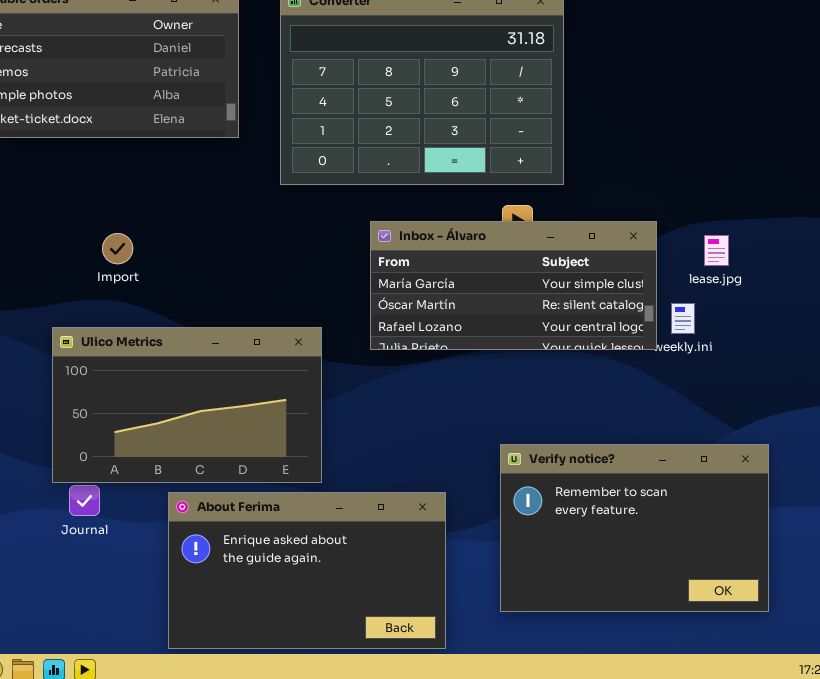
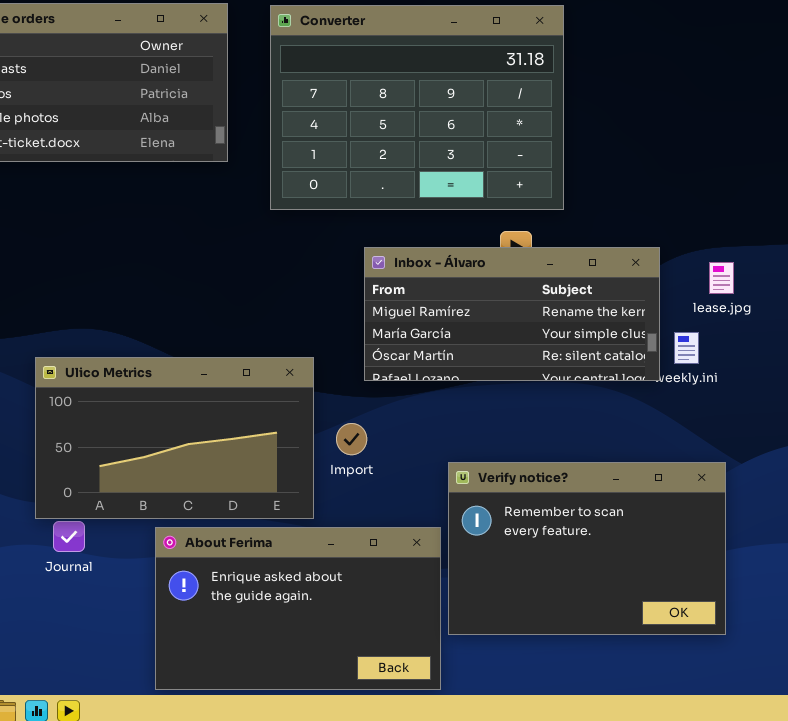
Inbox - Álvaro: [370,221,657,350] -> [364,247,660,381], scrolled up 1 row
Import: [102,233,133,264] -> [336,423,367,455], moved
Verify notice?: [500,444,769,612] -> [448,462,726,635], moved

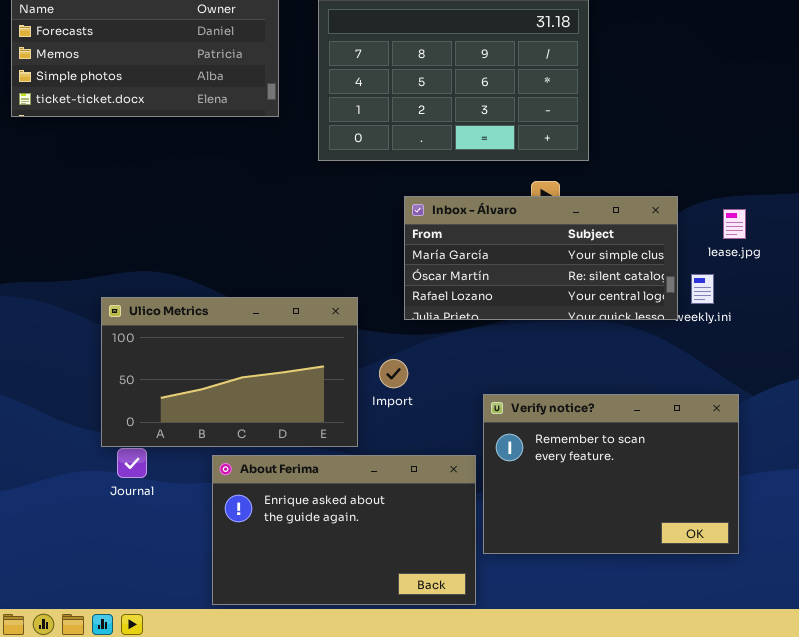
Inbox - Álvaro: [364,247,660,381] -> [404,196,678,320], scrolled down 1 row

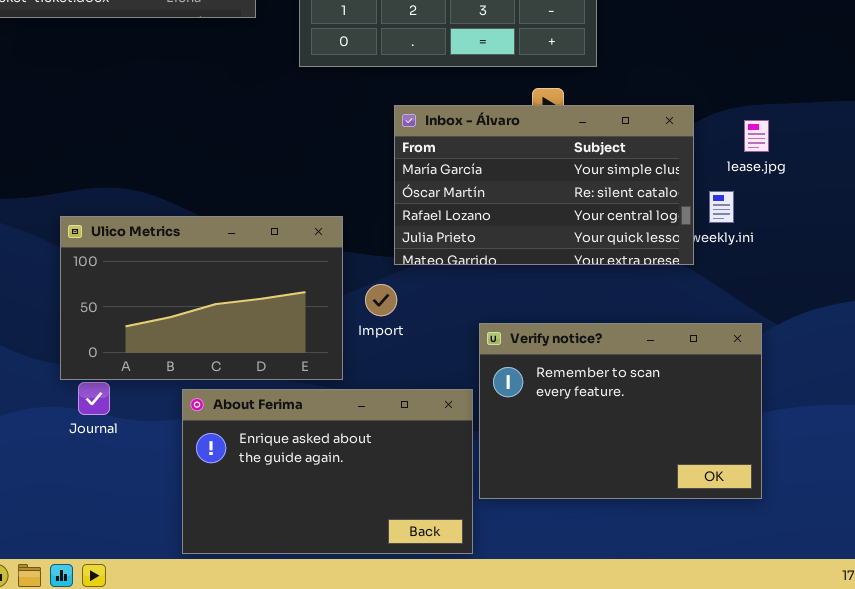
Inbox - Álvaro: [404,196,678,320] -> [394,105,694,265], resized

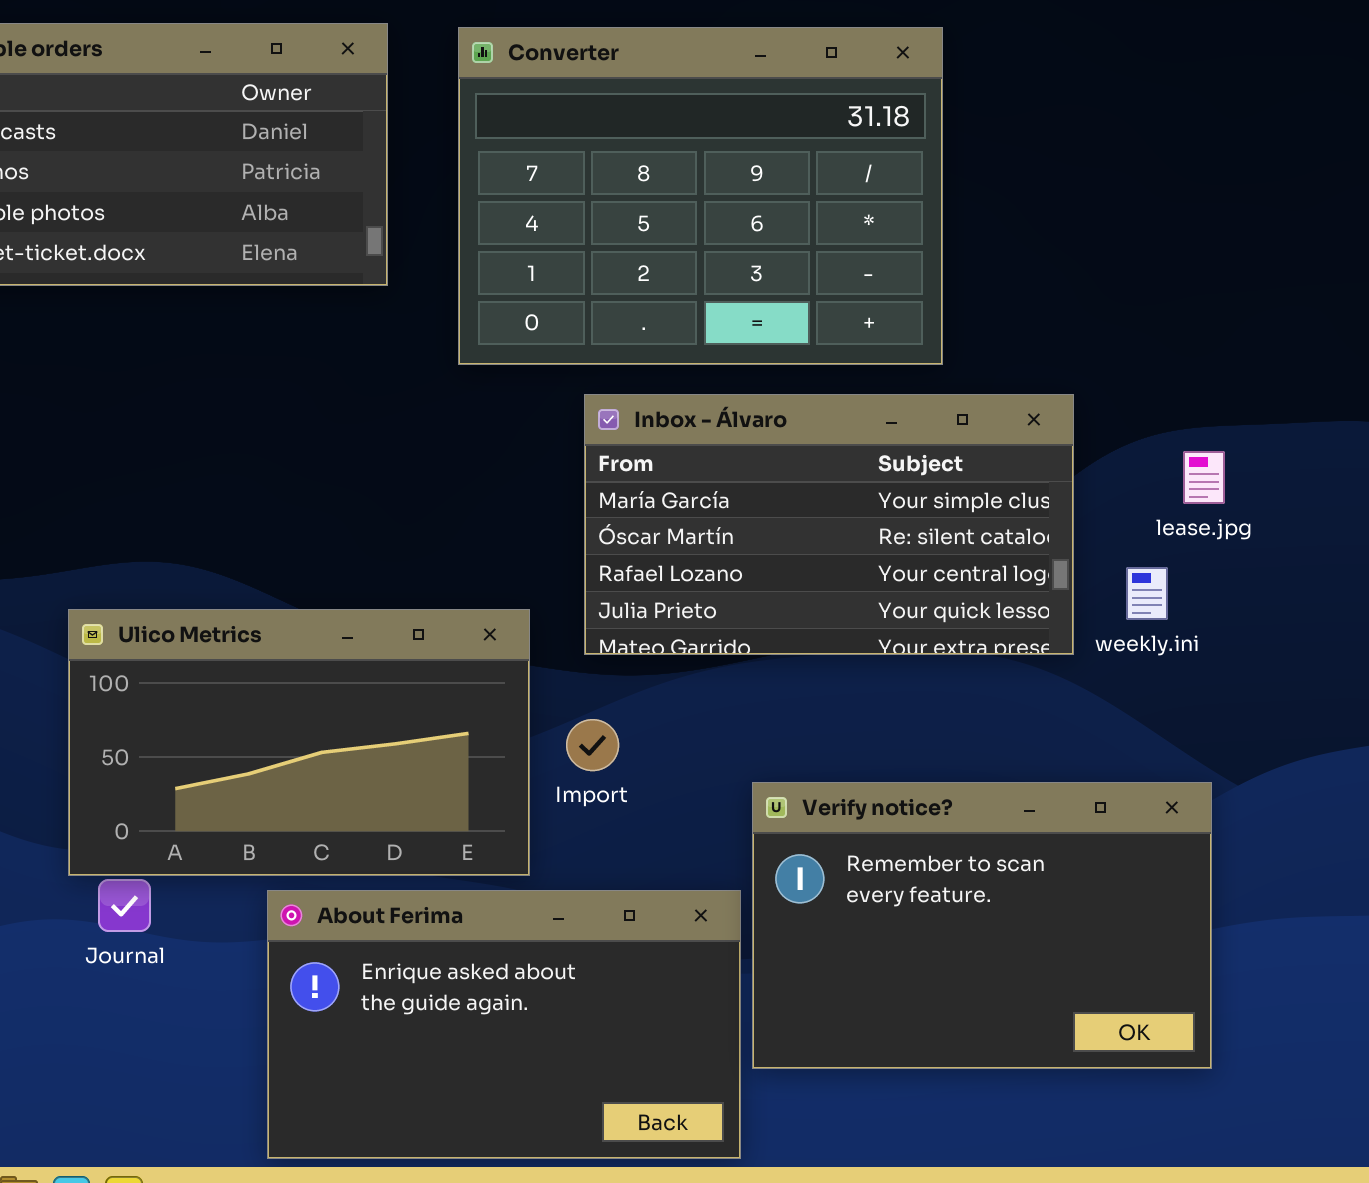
Inbox - Álvaro: [394,105,694,265] -> [584,394,1074,655], moved

